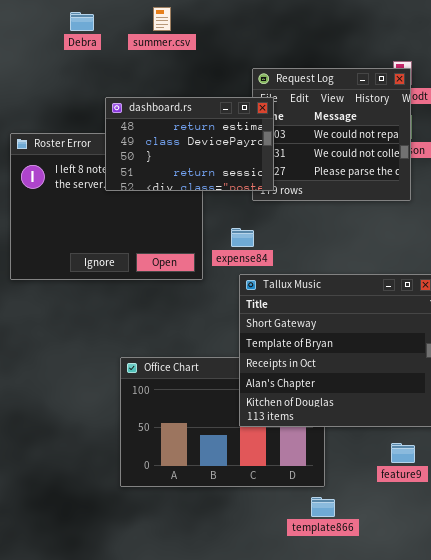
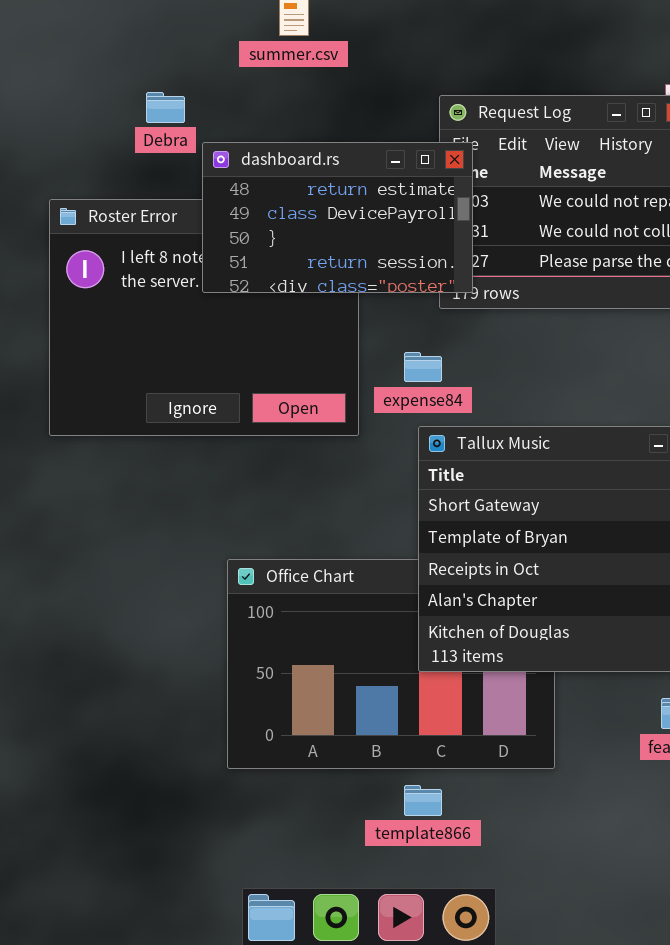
Debra: [70,12,94,31] -> [146,92,185,123], moved
template866: [311,497,335,517] -> [404,785,442,816], moved

